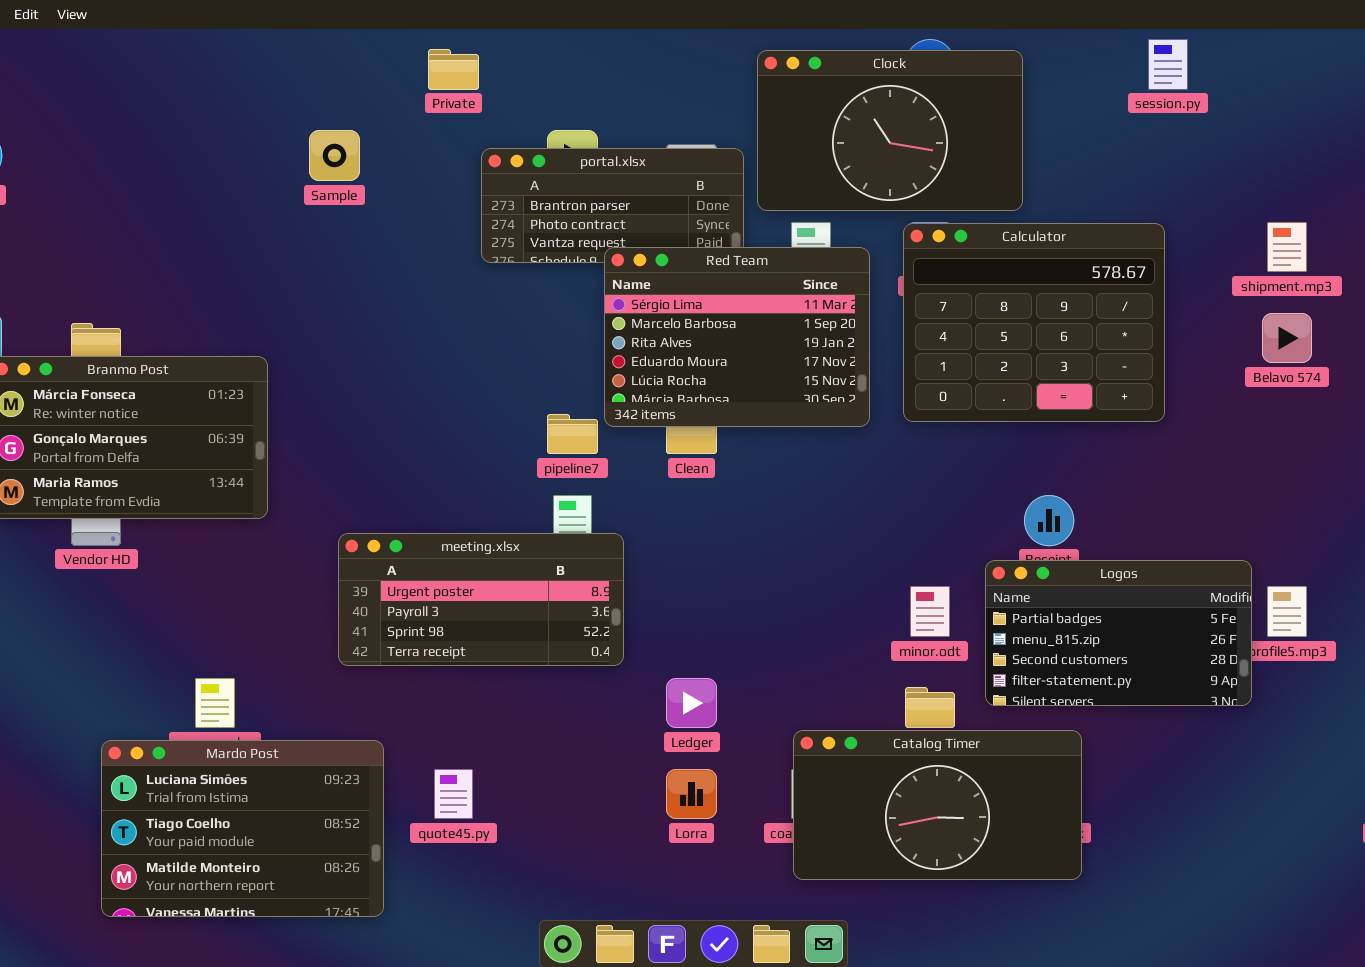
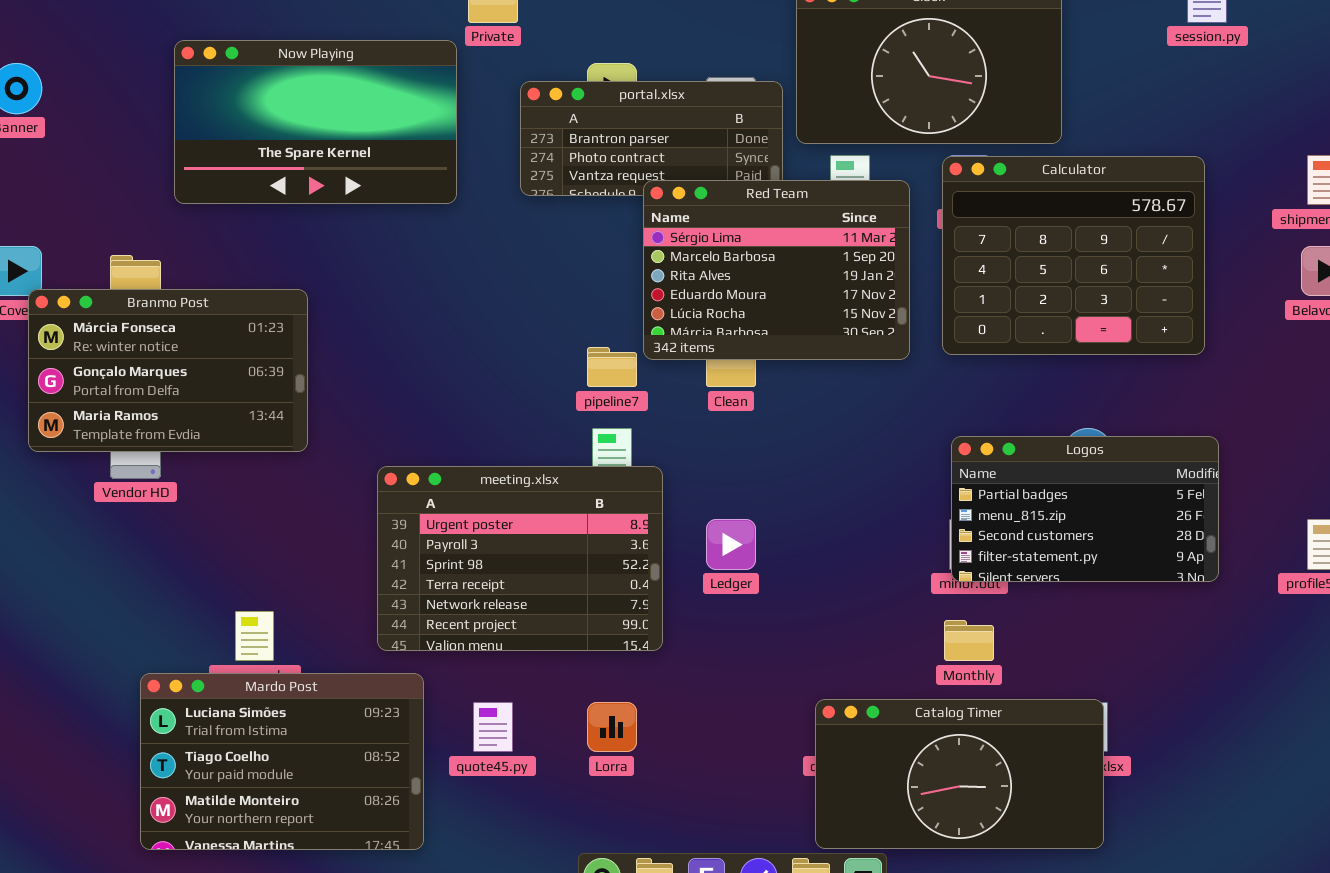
Now Playing: none -> [174,40,457,204], opened
meeting.xlsx: [338,533,624,666] -> [377,466,663,651], resized
Logos: [985,560,1252,706] -> [951,436,1219,582], moved
Ledger: [666,678,717,728] -> [706,519,756,570], moved
Catalog Timer: [793,730,1082,880] -> [815,699,1104,849], moved
Lorra: [666,769,717,819] -> [587,702,637,752], moved

